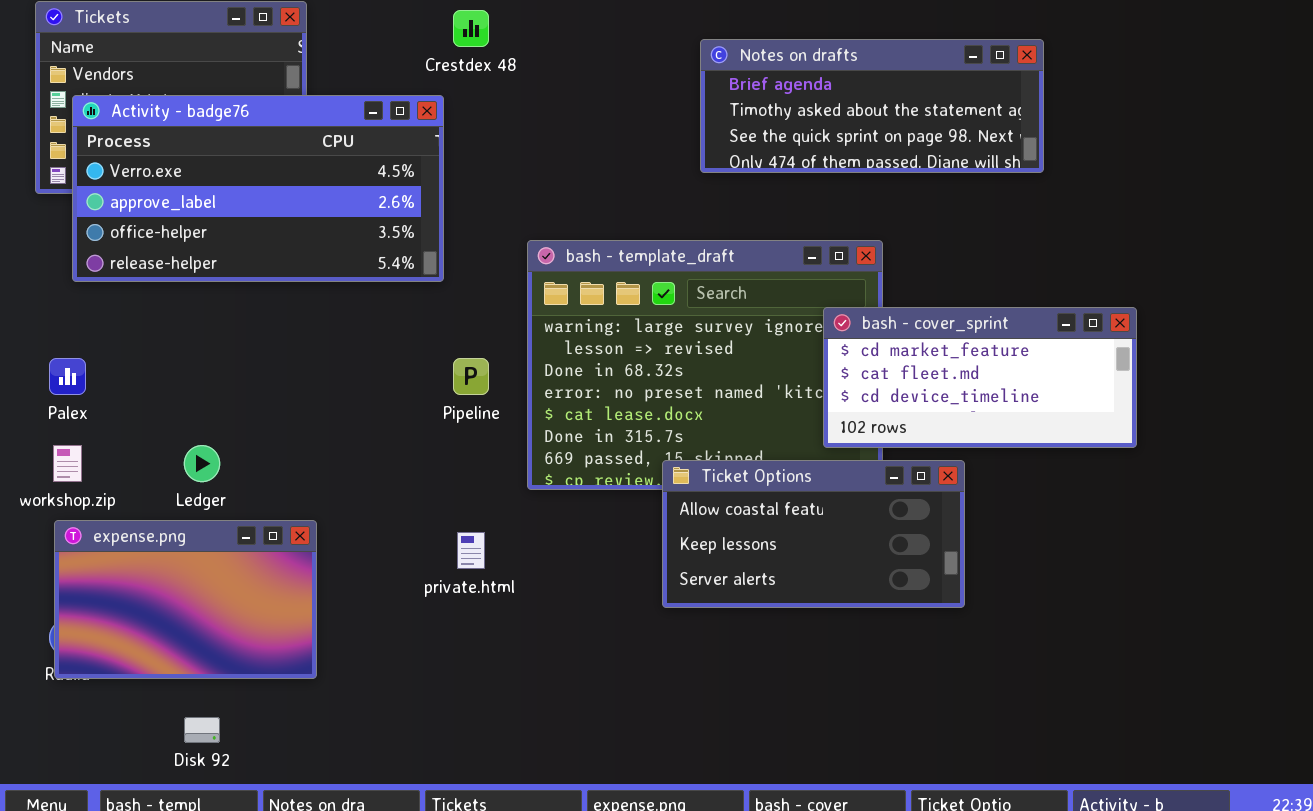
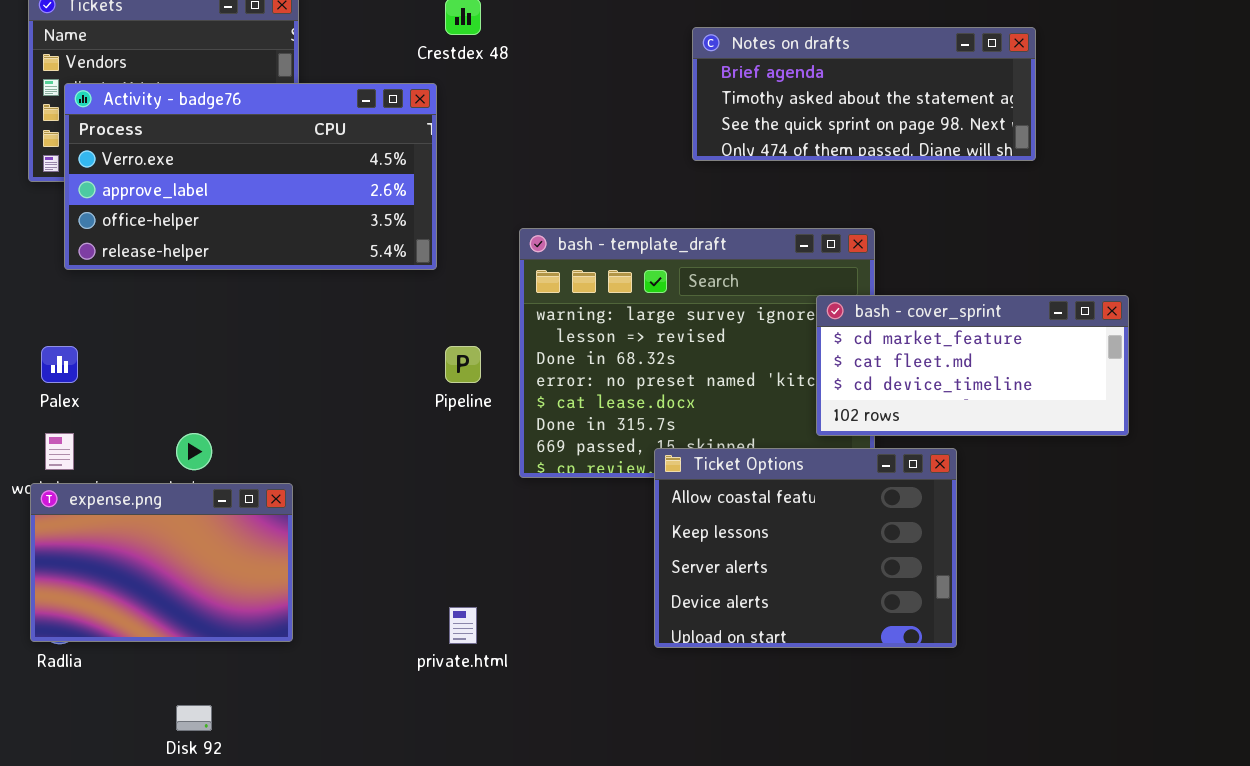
Ticket Options: [662,460,965,608] -> [654,448,957,648], resized
expense.png: [54,520,317,679] -> [30,483,293,642], moved
private.html: [457,532,485,569] -> [449,607,477,644], moved

